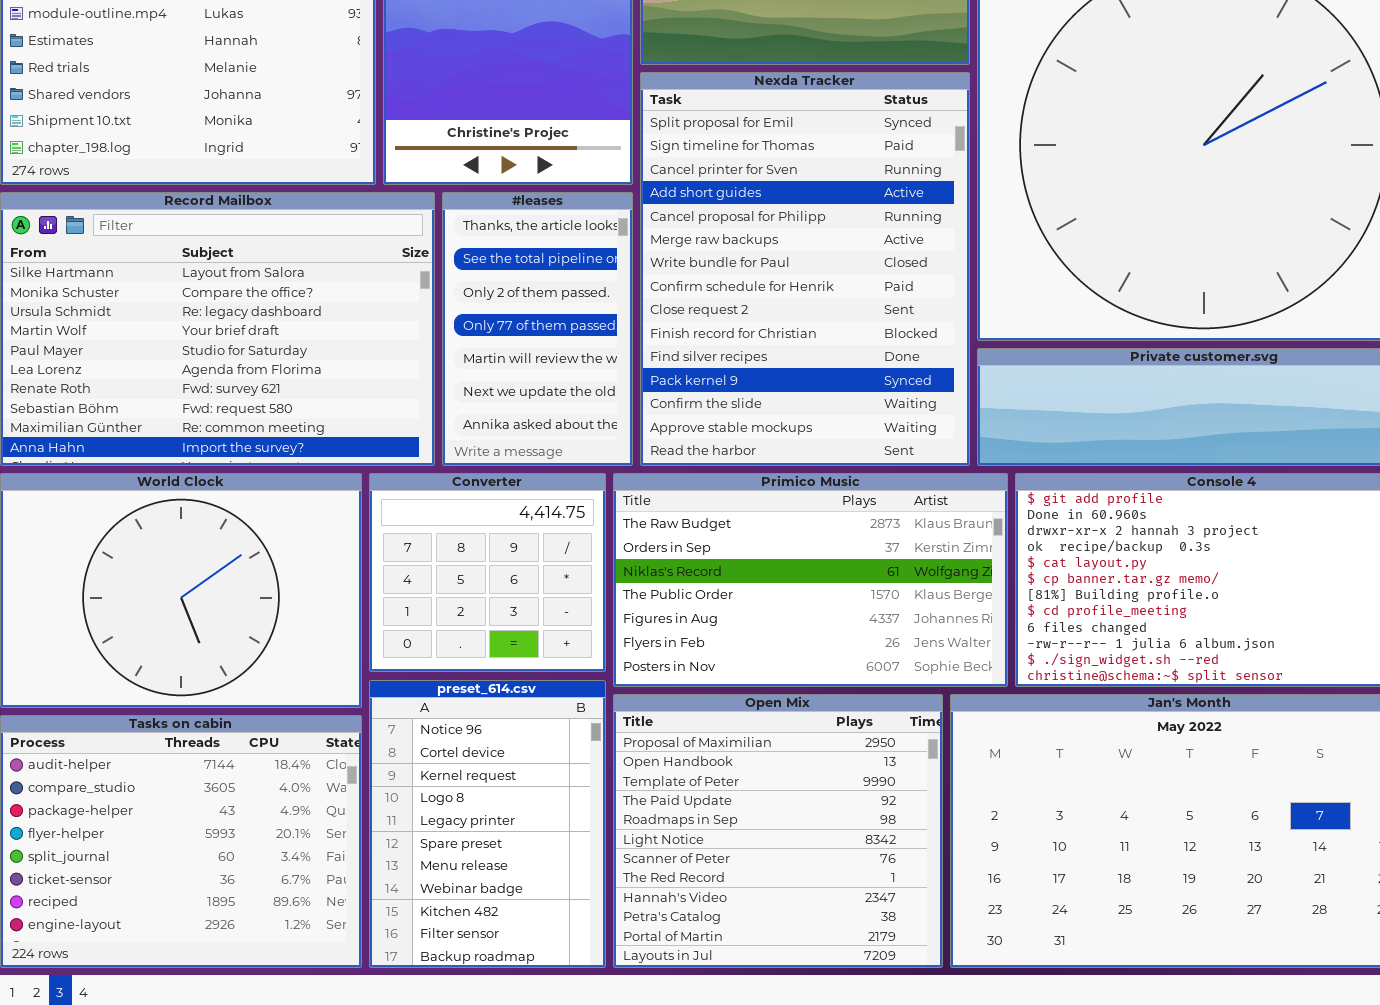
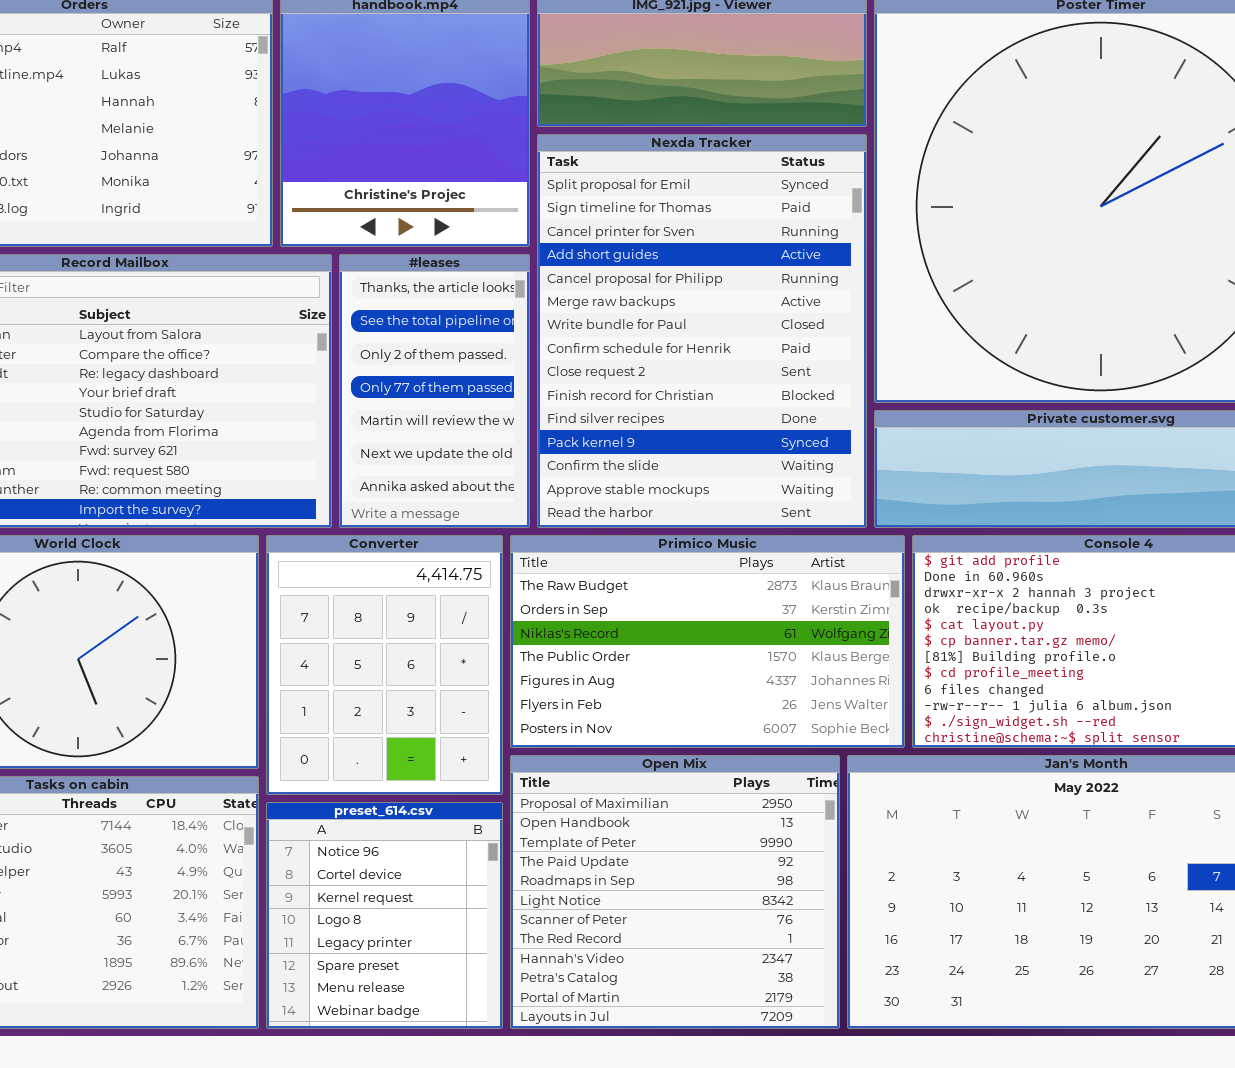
Converter: [369,473,606,672] -> [266,535,503,795], resized
preset_614.csv: [369,680,606,968] -> [266,802,503,1029], resized

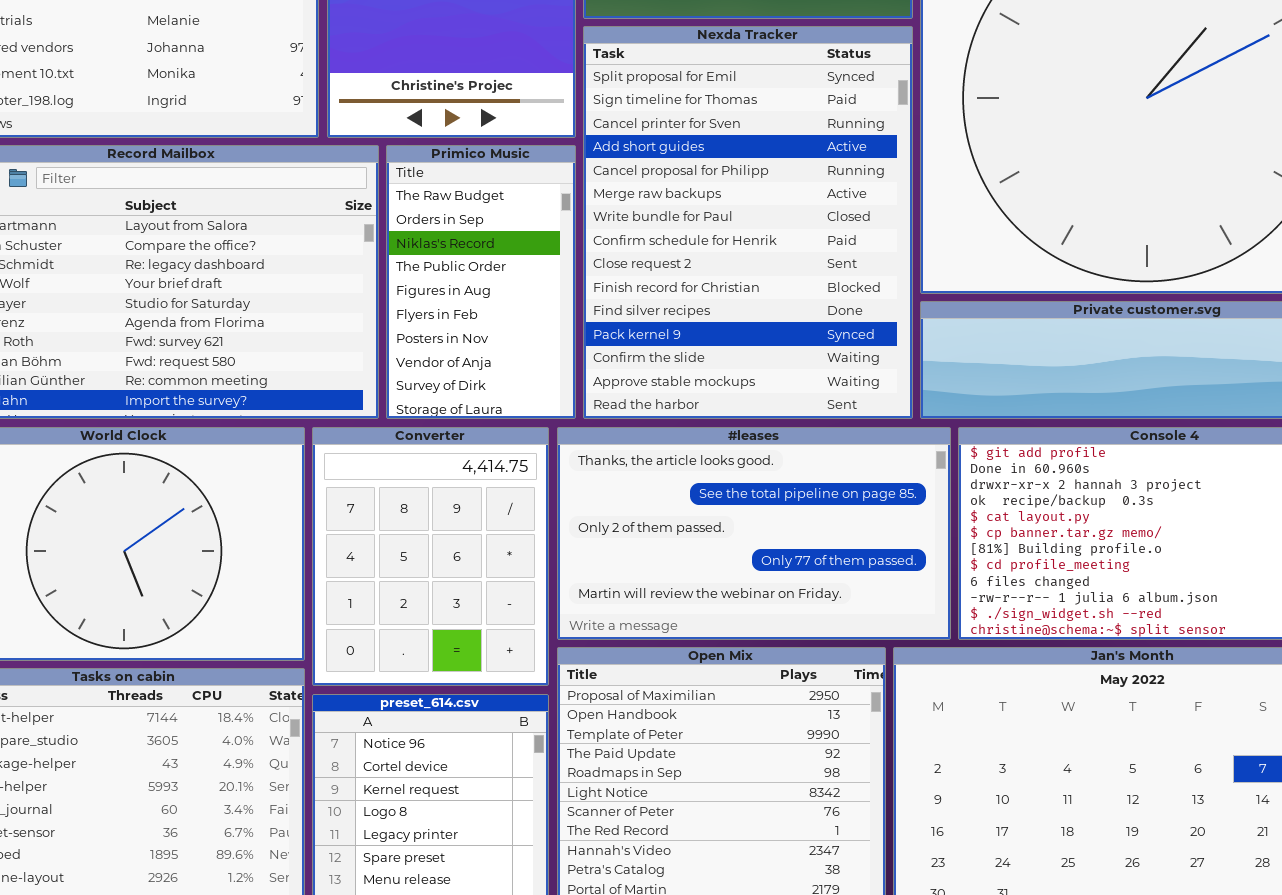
#leases: [339,254,530,528] -> [557,427,951,640], moved, resized
Primico Music: [510,535,905,748] -> [386,145,576,419], moved, resized

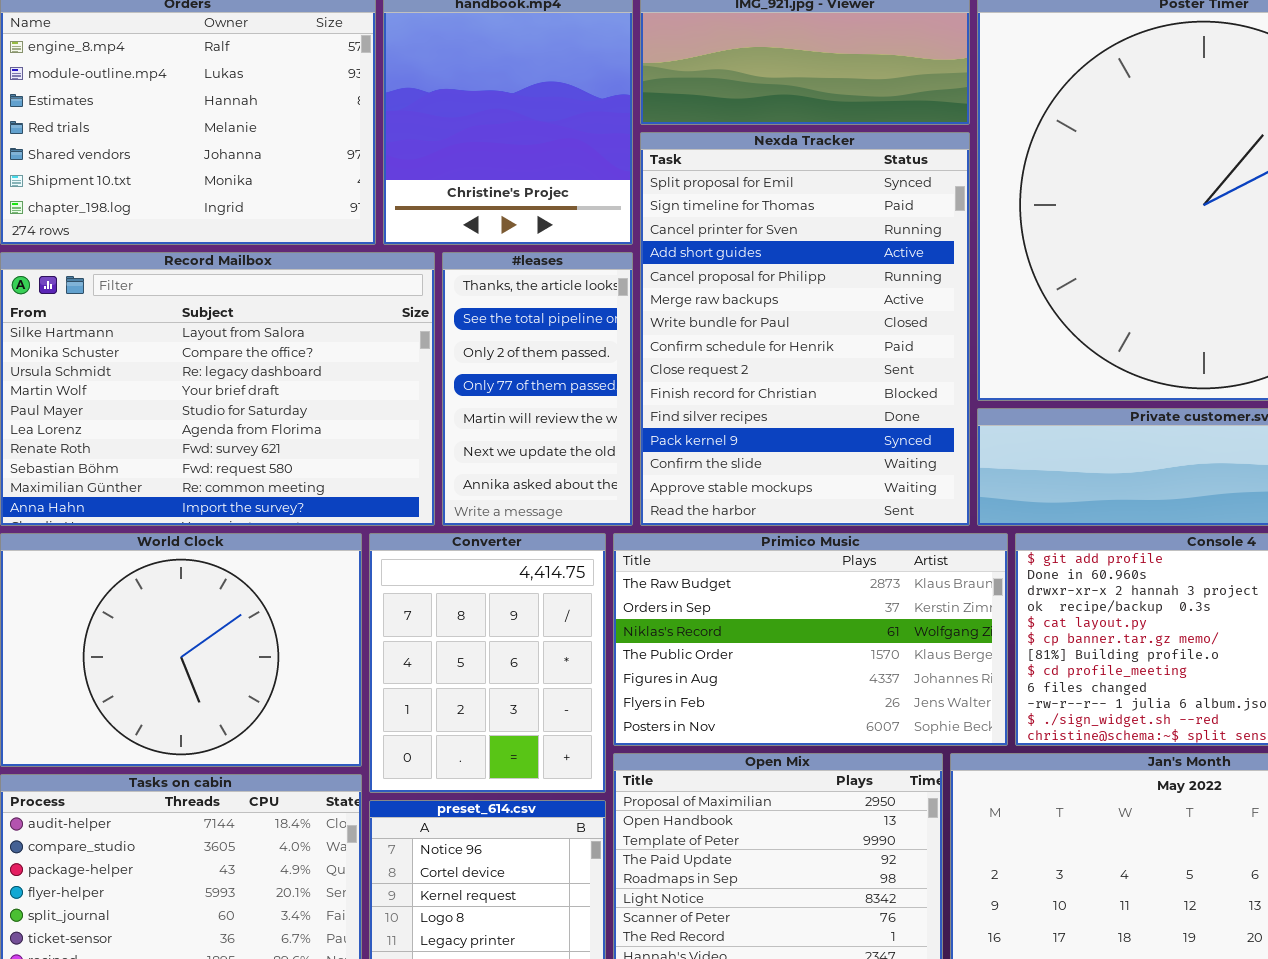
Primico Music: [386,145,576,419] -> [613,533,1008,746], moved, resized
#leases: [557,427,951,640] -> [442,252,633,526], moved, resized

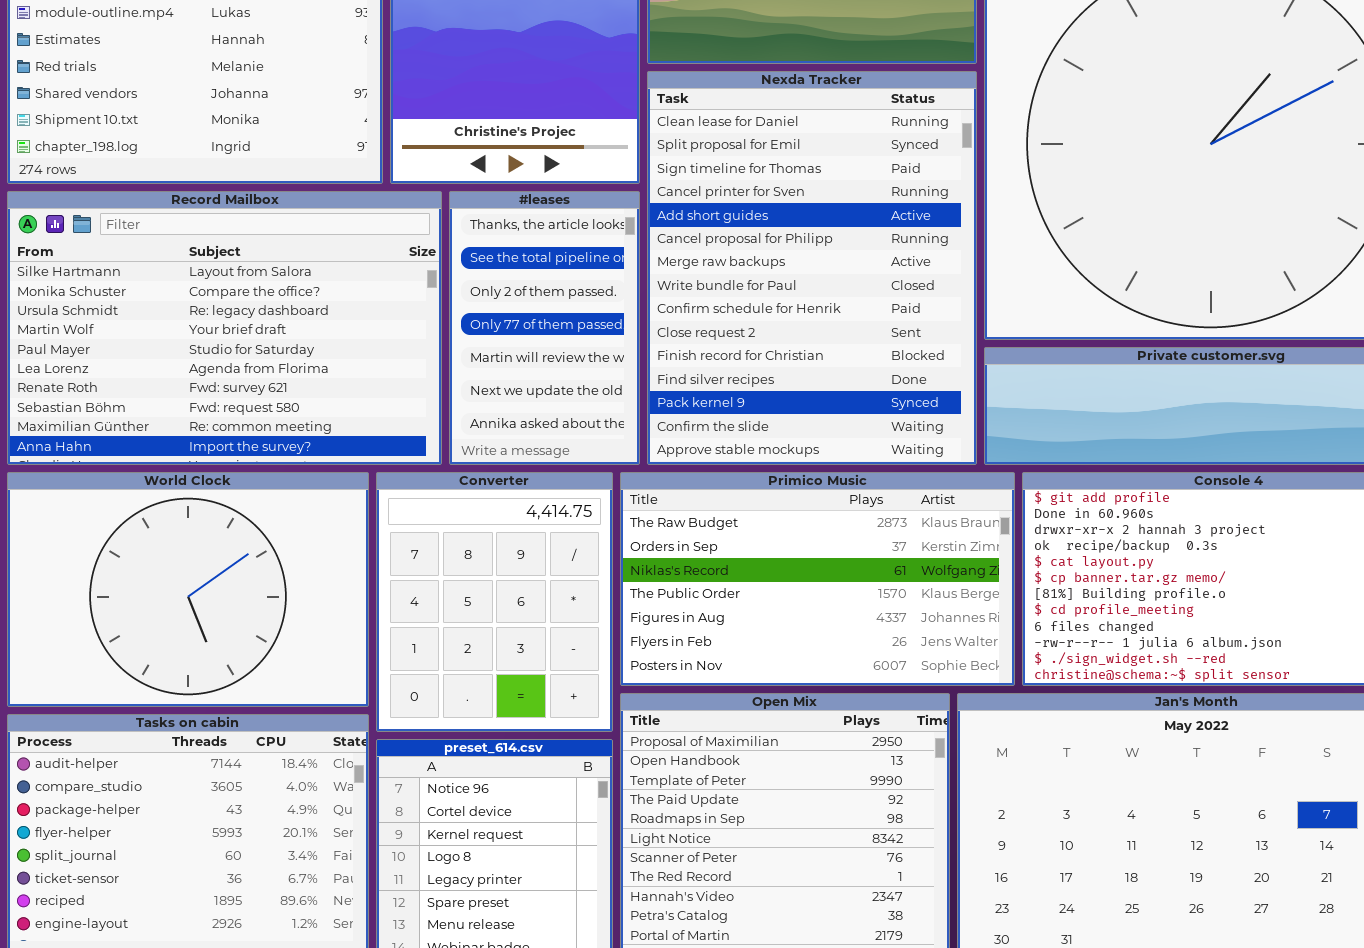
Nexda Tracker: [640,132,970,526] -> [647,71,977,465], scrolled up 1 row

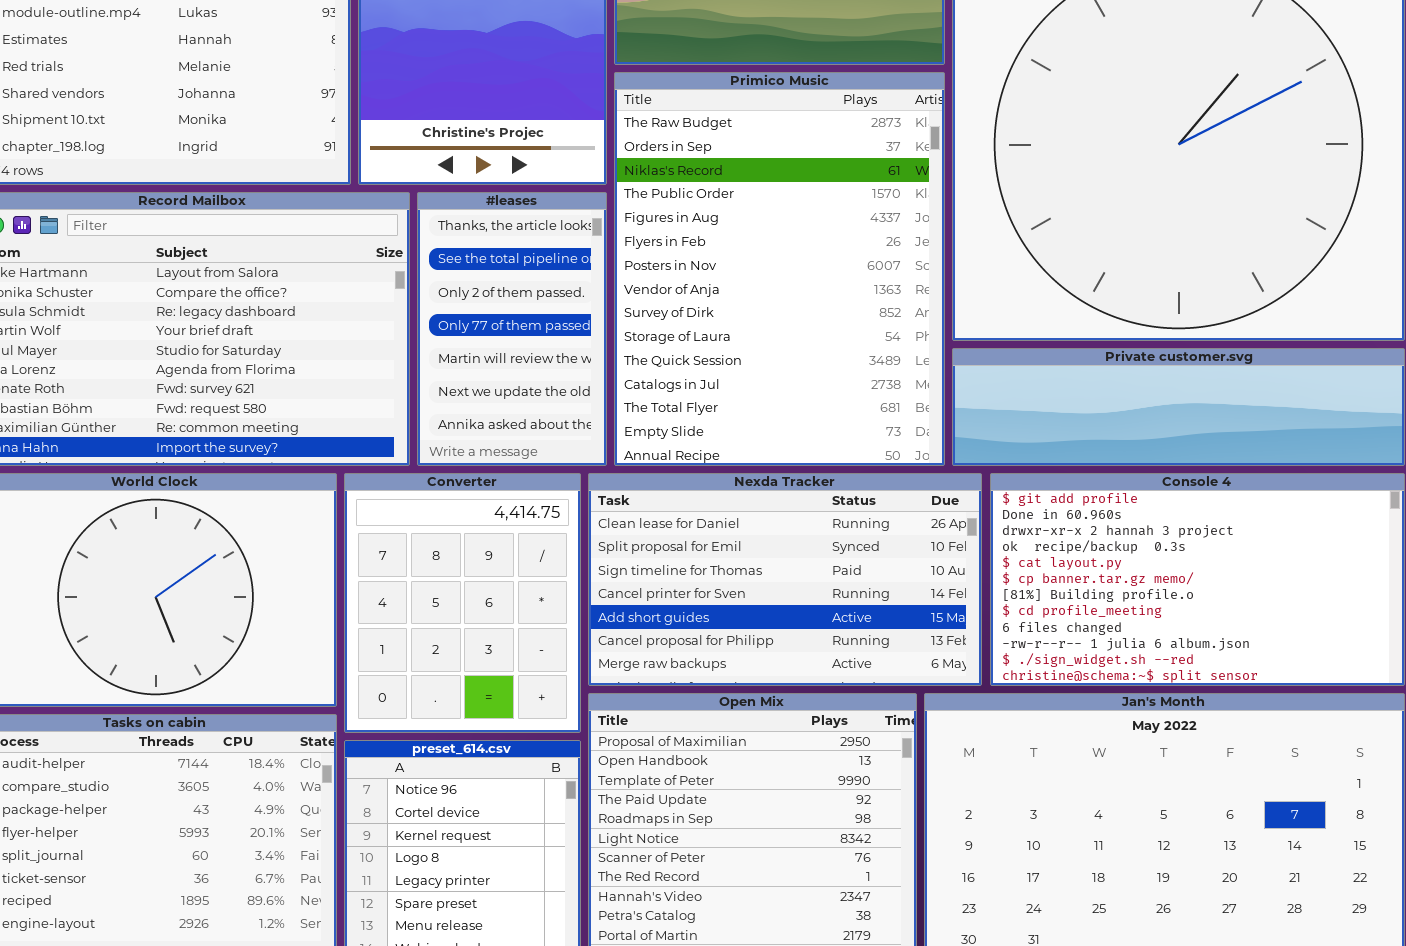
Nexda Tracker: [647,71,977,465] -> [588,473,982,686], moved, resized
Primico Music: [620,472,1015,686] -> [614,72,945,466], moved, resized

